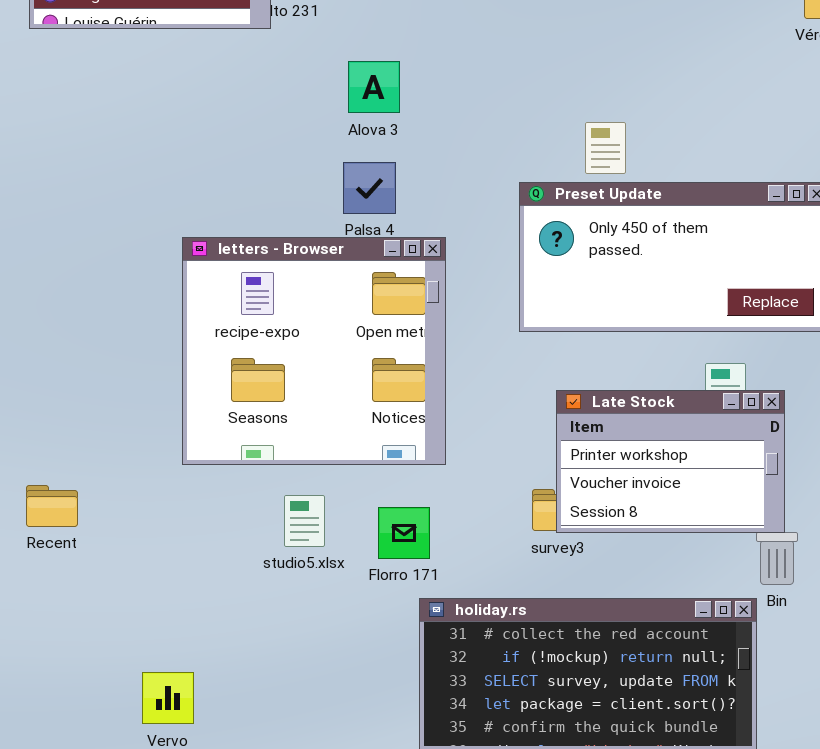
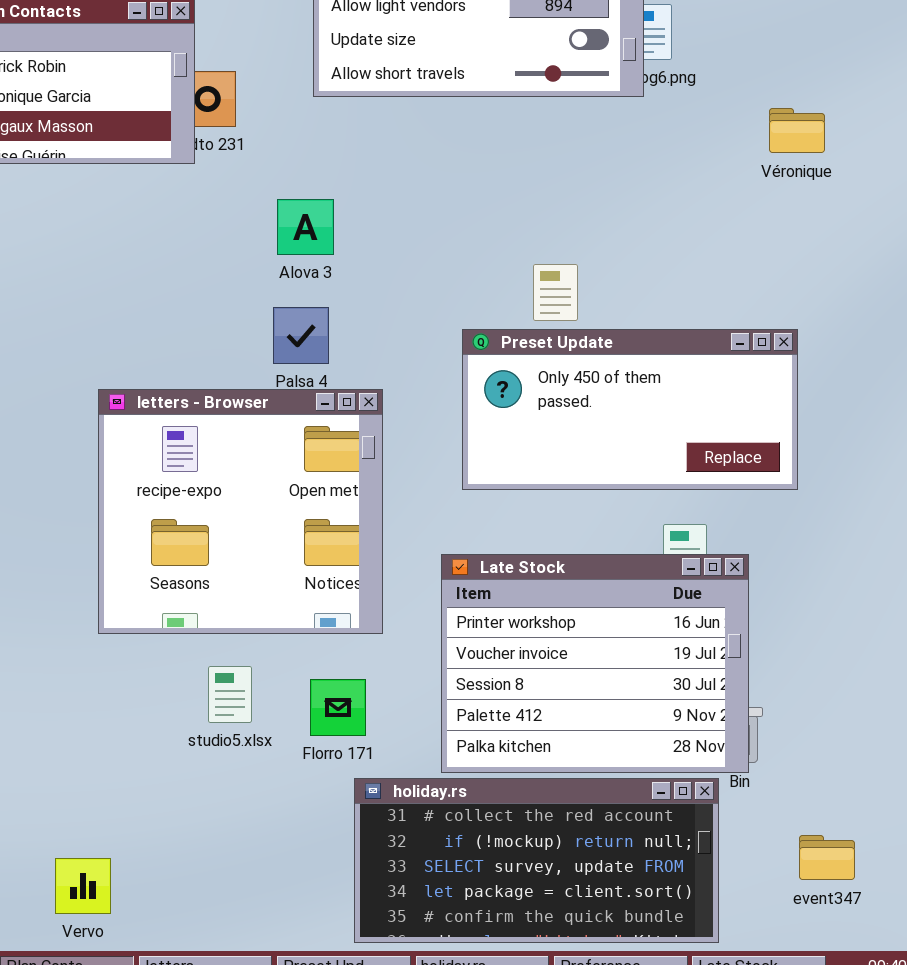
Late Stock: [556,390,785,533] -> [441,554,749,773], resized

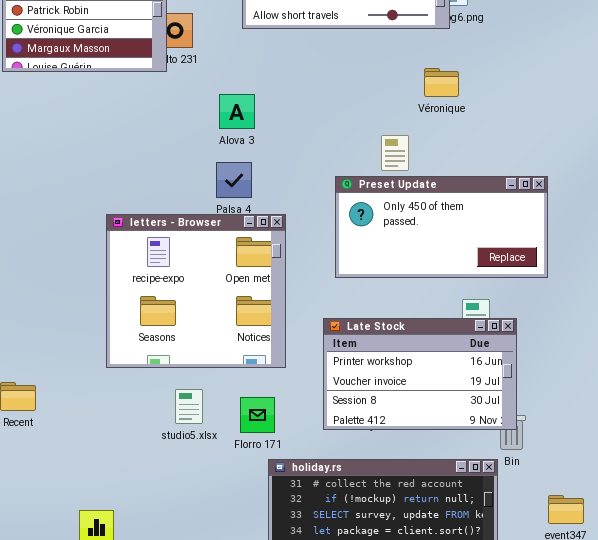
Véronique: [769,108,825,153] -> [424,68,459,97], moved
Late Stock: [441,554,749,773] -> [323,318,517,430], resized

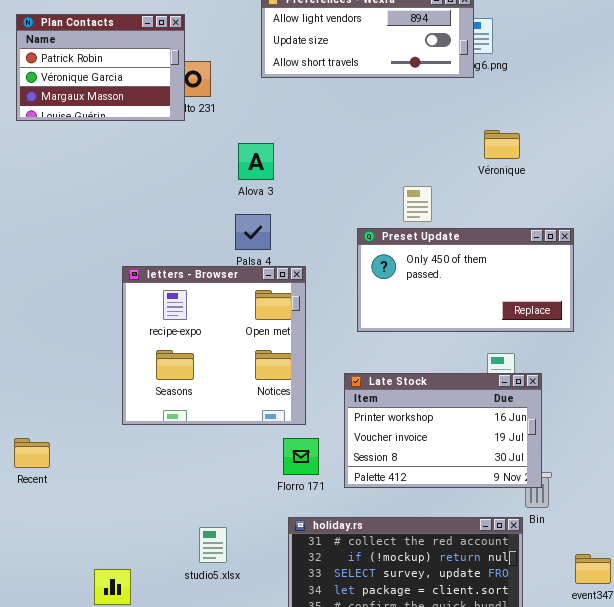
Véronique: [424,68,459,97] -> [484,130,520,159], moved
studio5.xlsx: [175,389,203,424] -> [199,527,227,563], moved
Florro 171: [240,397,275,433] -> [283,438,319,475], moved

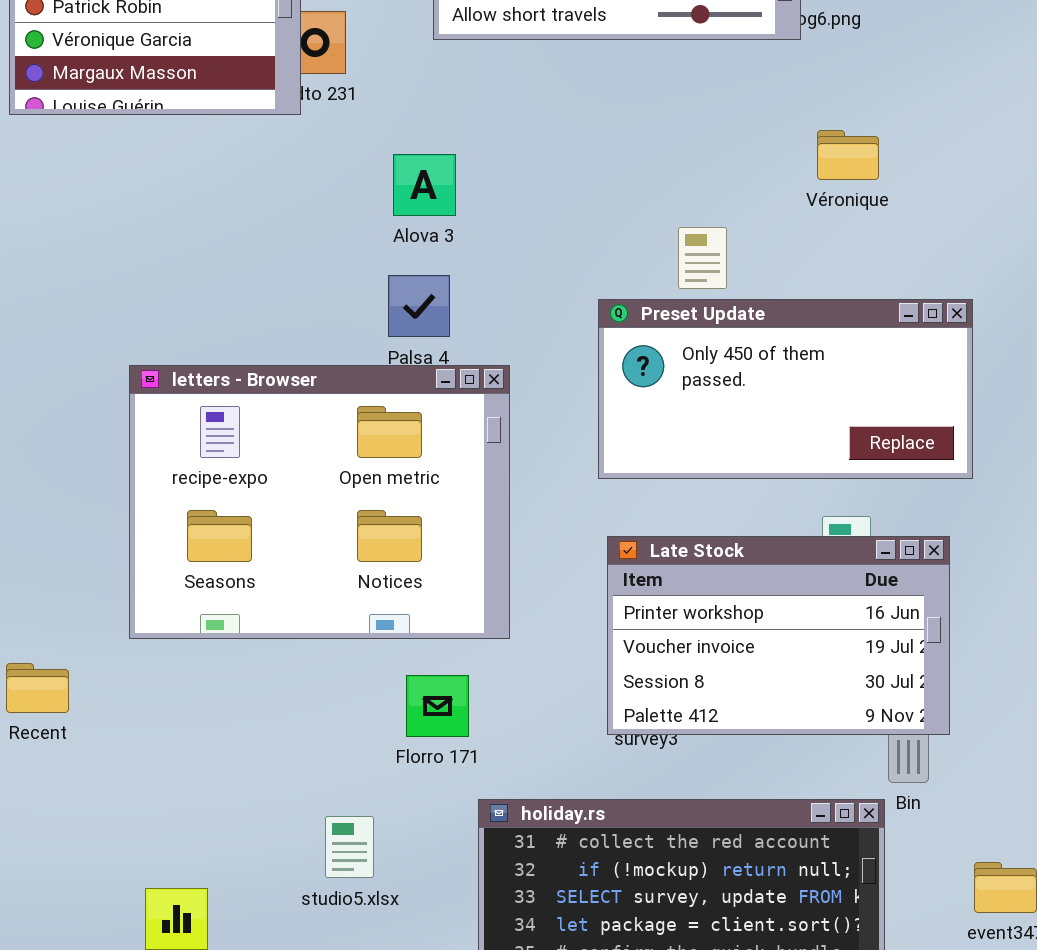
letters - Browser: [122,266,306,425] -> [129,365,510,639], resized
Late Stock: [344,373,542,488] -> [607,536,950,735], moved
Florro 171: [283,438,319,475] -> [406,675,469,737], moved

